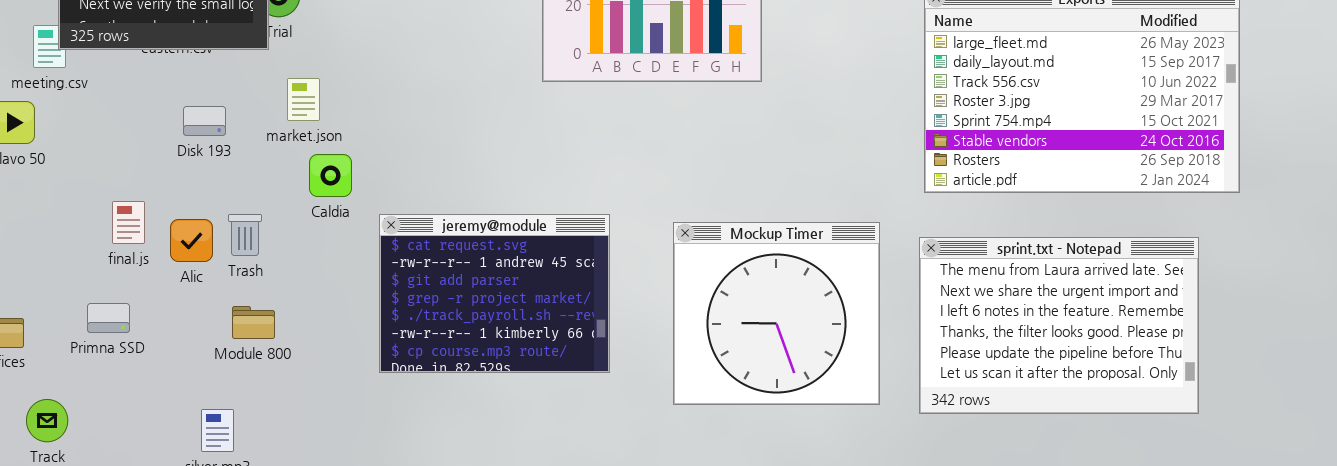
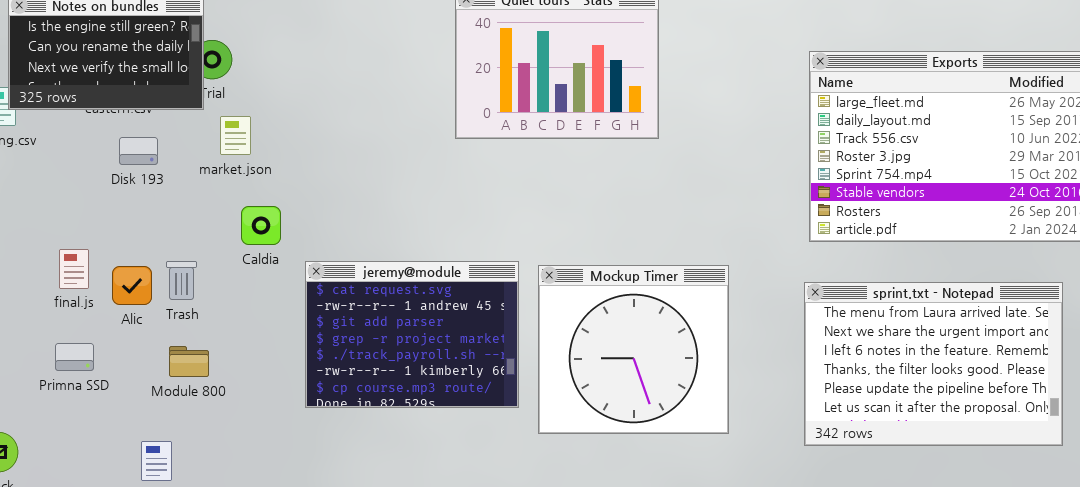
market.json: [287,78,320,121] -> [220,116,251,155], moved
Disk 193: [183,106,226,136] -> [119,137,158,165], moved
Mockup Timer: [673,222,880,405] -> [538,265,729,434], moved
Primna SSD: [87,303,130,333] -> [55,343,94,371], moved

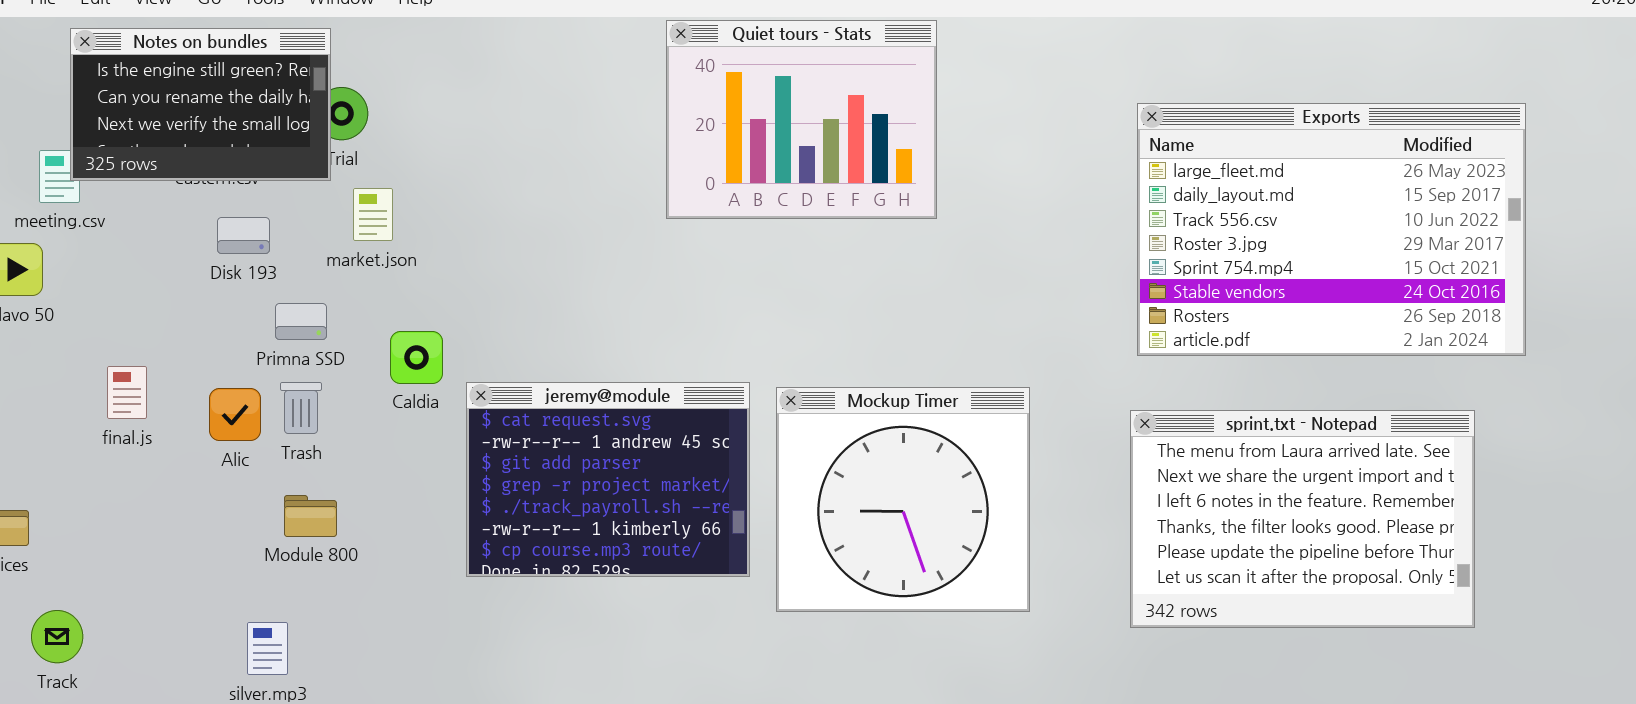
Caldia: [241,206,281,245] -> [390,331,443,384], moved
final.js: [59,249,89,289] -> [107,366,147,419], moved
Primna SSD: [55,343,94,371] -> [275,303,327,340], moved

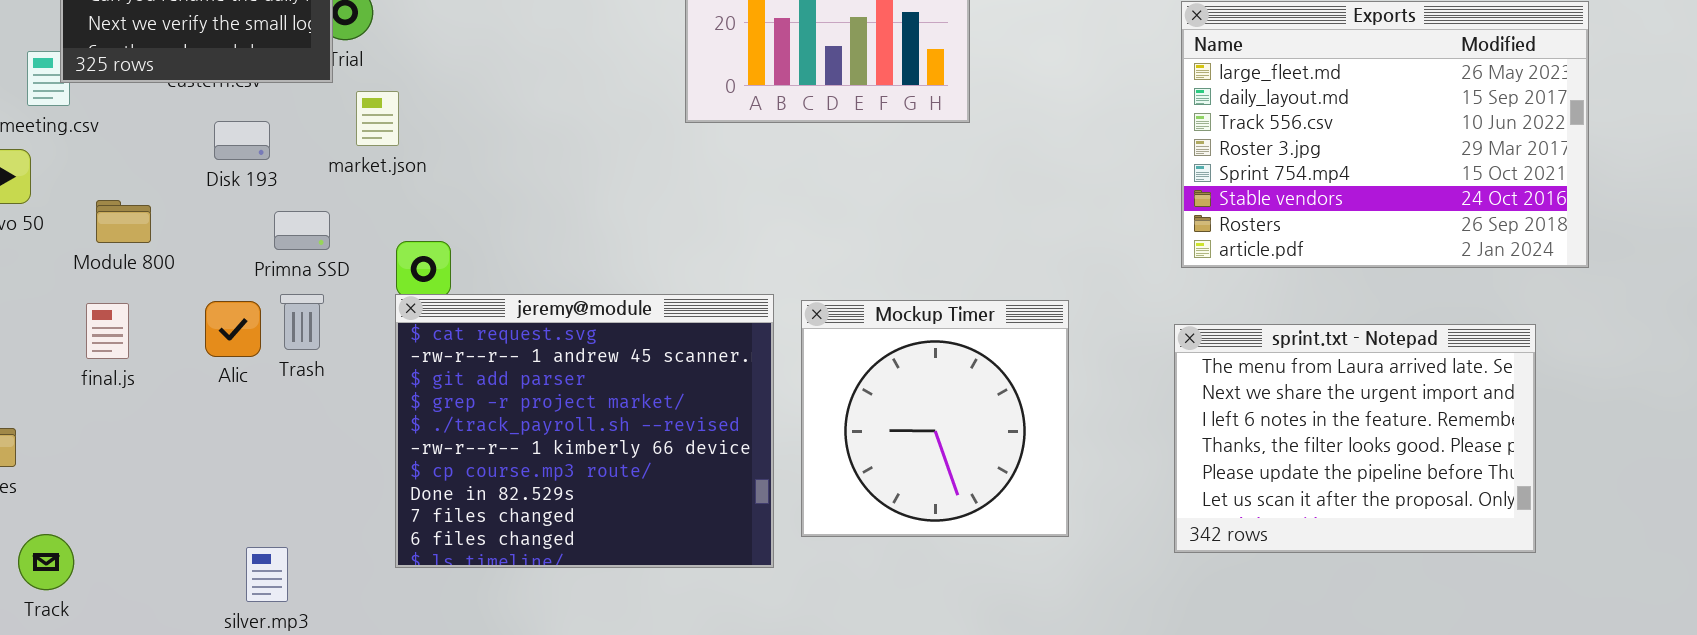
final.js: [107,366,147,419] -> [86,303,129,359], moved
jeremy@module: [466,382,750,577] -> [395,294,774,568], resized
Module 800: [284,495,337,537] -> [96,200,151,243], moved

